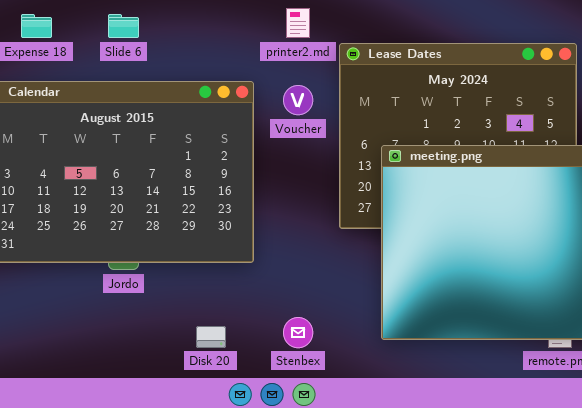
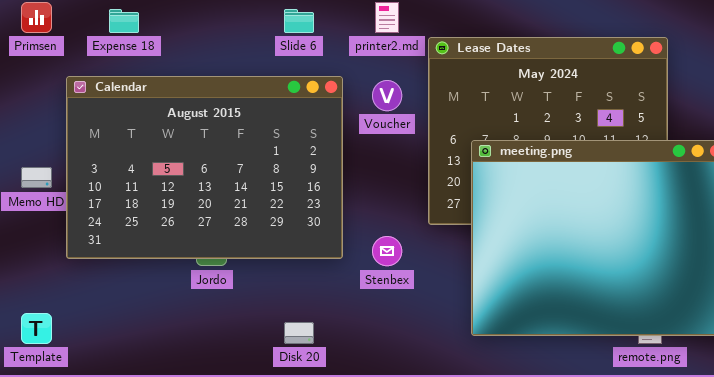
Slide 6: [108,14,139,38] -> [284,9,314,33], moved
Stenbex: [283,317,313,348] -> [372,236,402,266], moved

